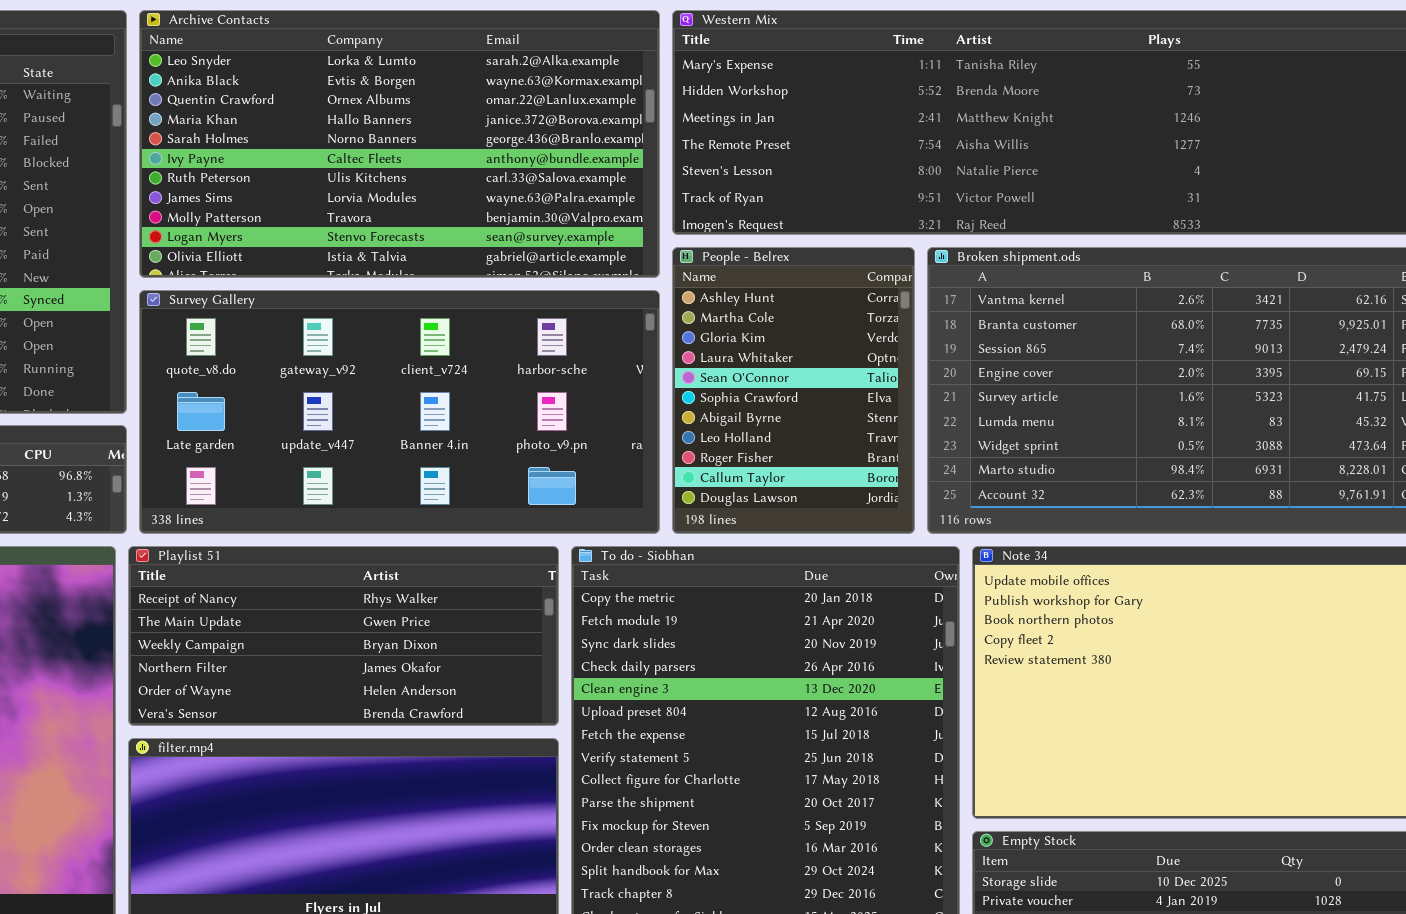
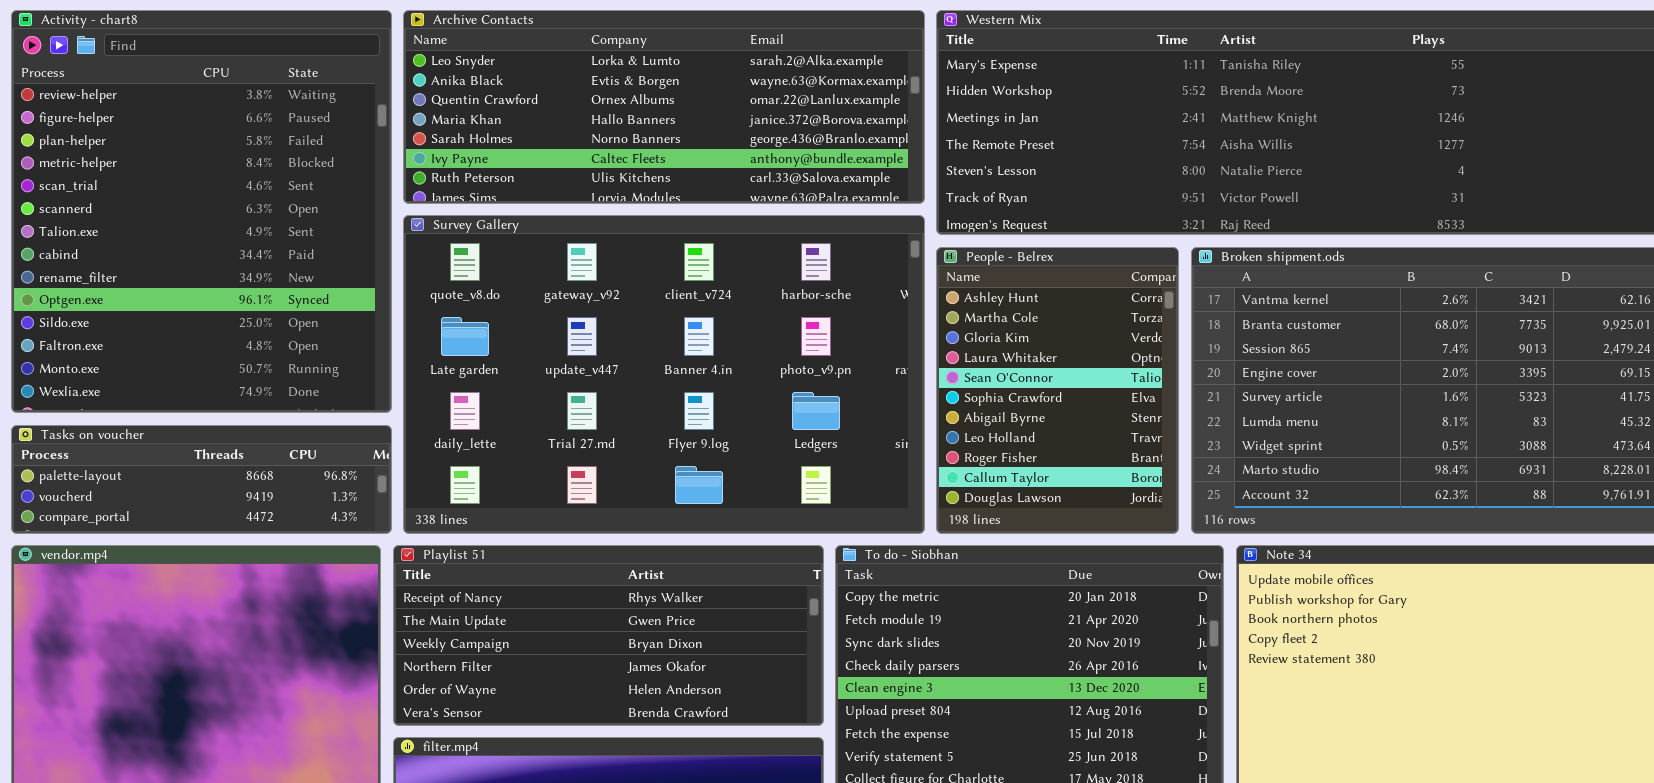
Archive Contacts: [139,10,660,278] -> [403,10,925,204], resized
Survey Gallery: [139,290,660,534] -> [403,215,925,534], resized

